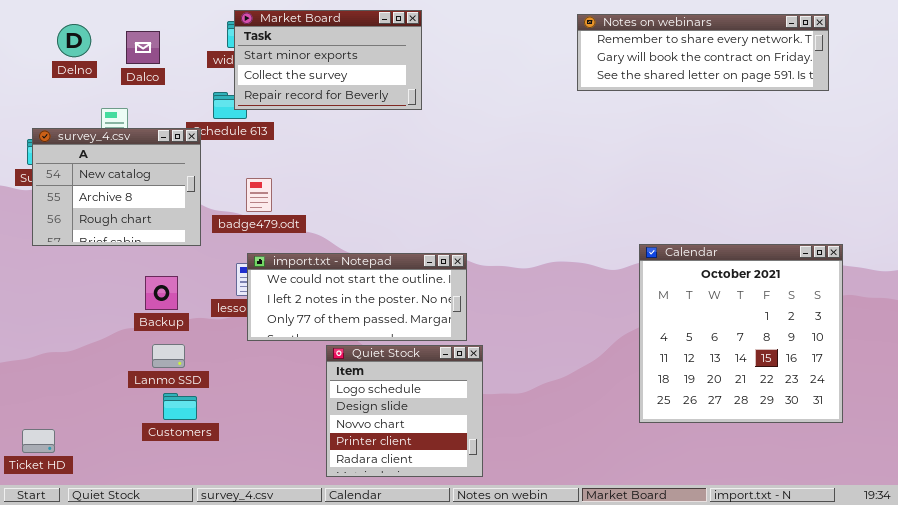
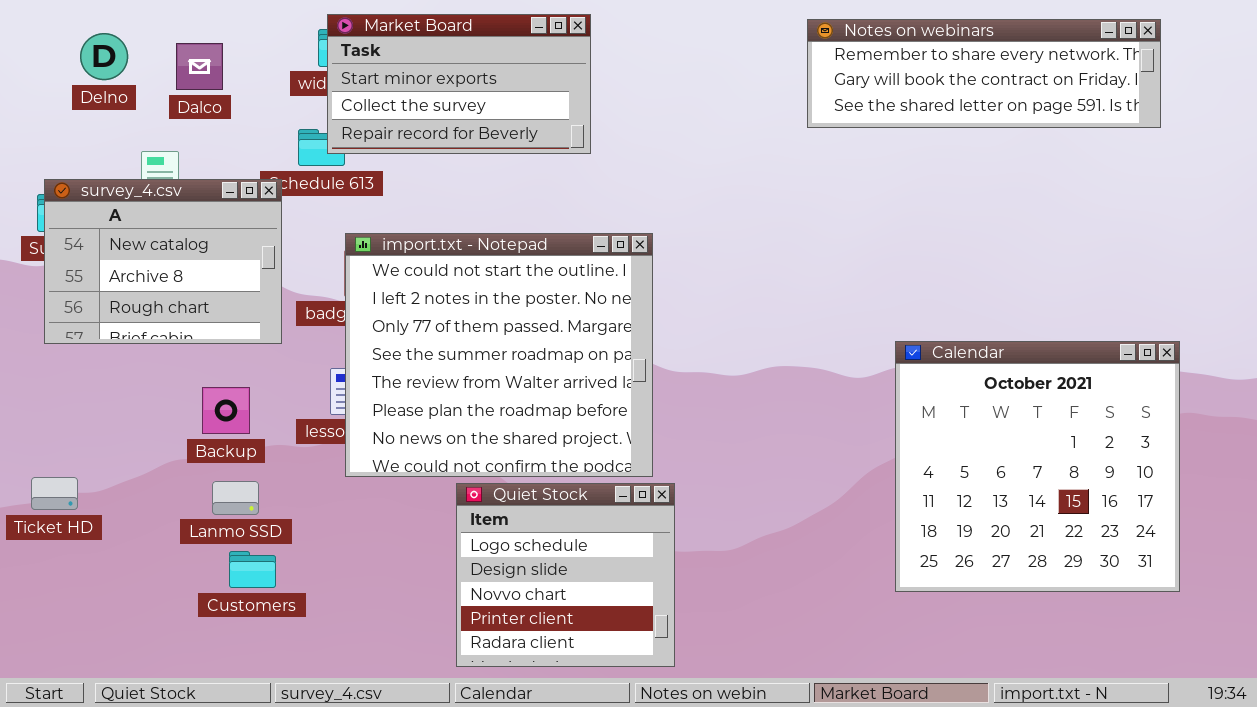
import.txt - Notepad: [247,253,467,341] -> [345,233,653,477], resized
Ticket HD: [22,429,55,453] -> [31,477,78,510], moved

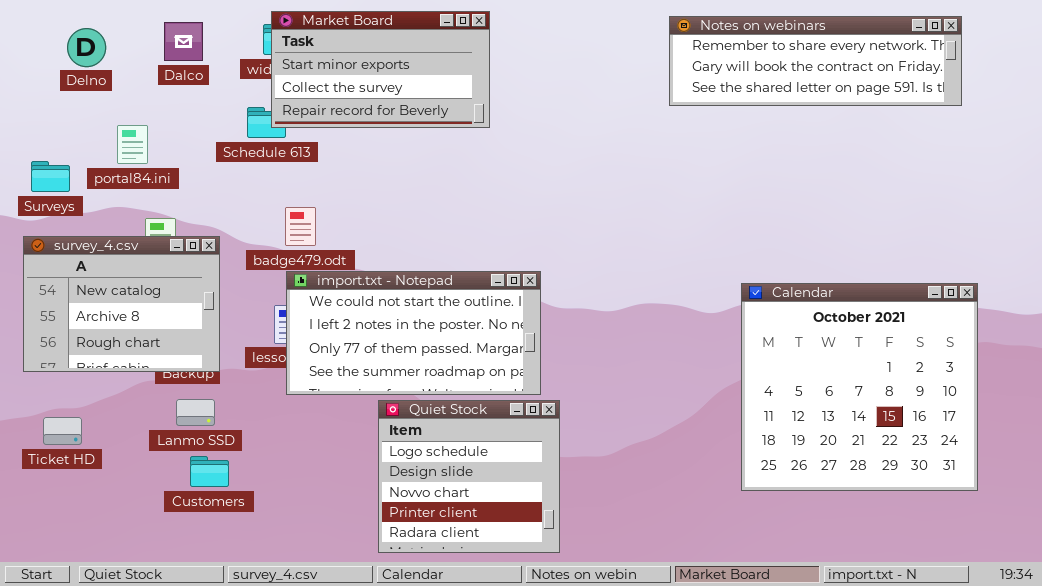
Dalco: [176,43,223,90] -> [164,22,203,61], moved
survey_4.csv: [44,179,282,344] -> [23,236,220,372], moved
import.txt - Notepad: [345,233,653,477] -> [286,271,541,395], resized
Ticket HD: [31,477,78,510] -> [43,417,82,445], moved

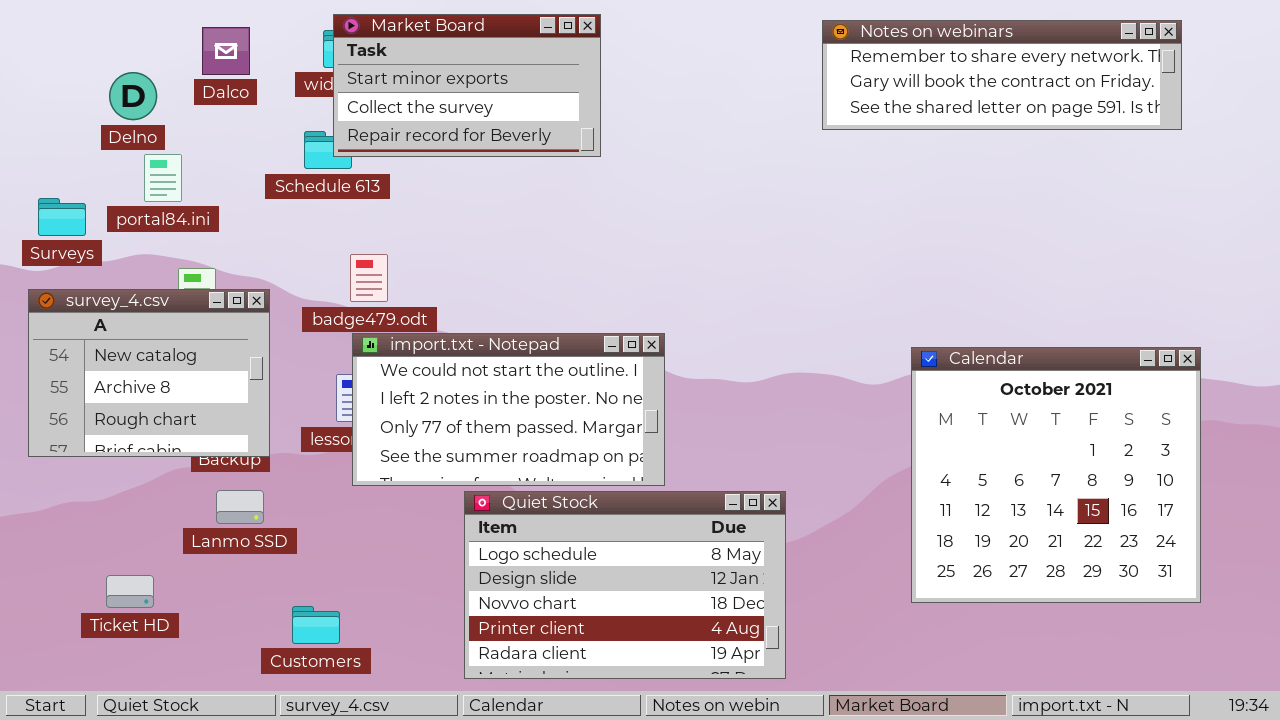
Delno: [67,28,106,67] -> [109,72,157,120], moved
Quiet Stock: [378,400,560,553] -> [464,491,786,679], resized
Ticket HD: [43,417,82,445] -> [106,575,154,608], moved
Customers: [190,456,229,487] -> [292,606,340,644], moved

